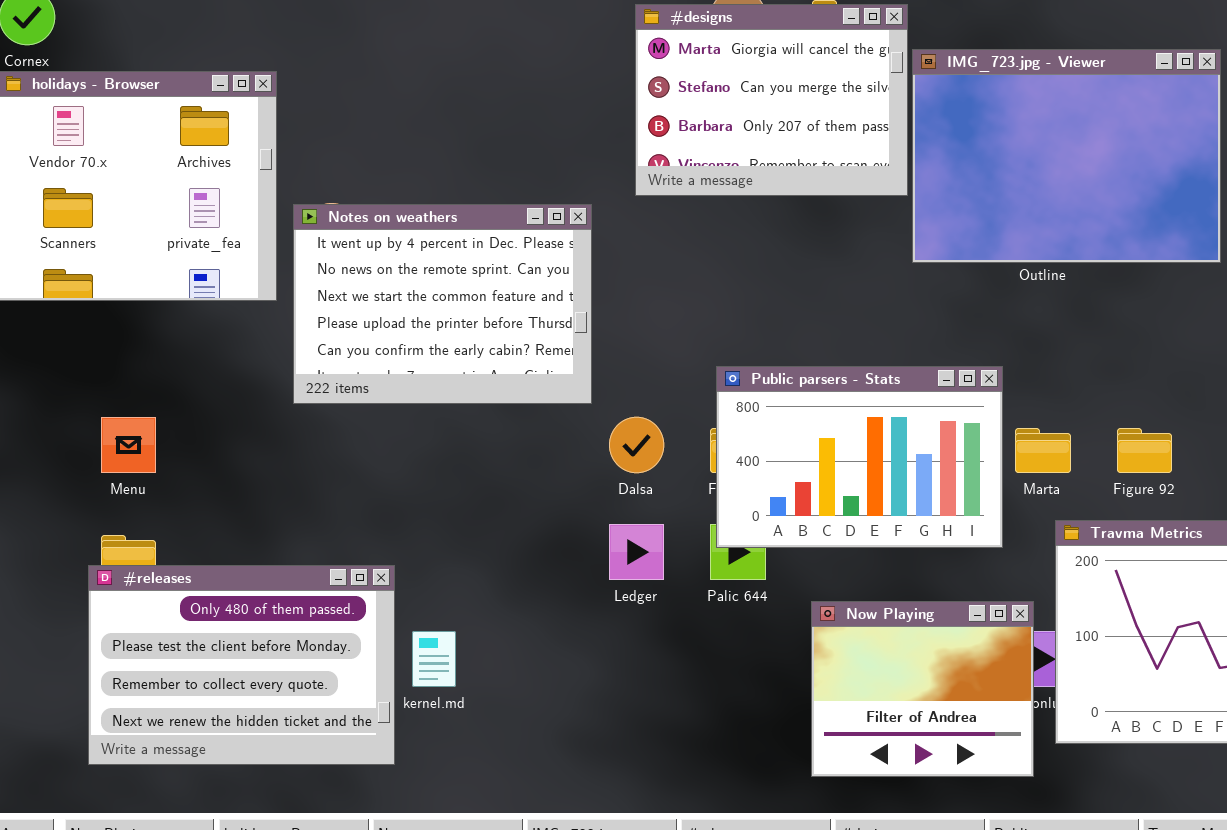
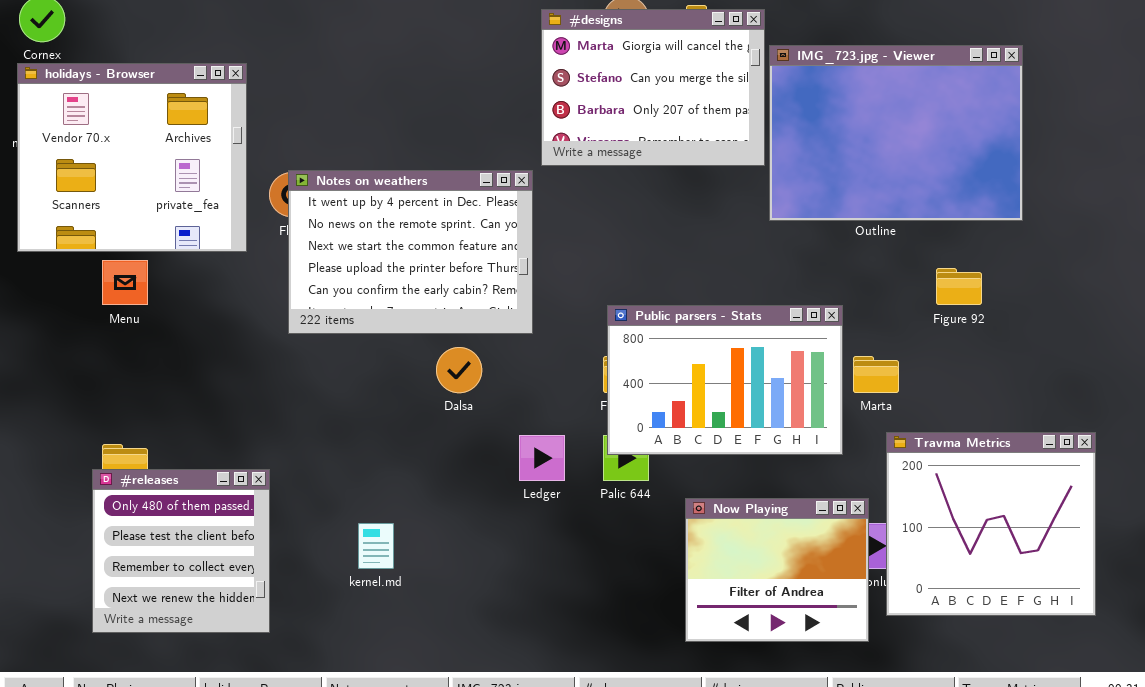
Notes on weathers: [293,204,592,404] -> [288,170,533,334], moved
Menu: [101,417,156,473] -> [102,260,148,305], moved
Dalsa: [609,417,664,473] -> [436,347,482,393], moved
Figure 92: [1117,428,1172,473] -> [936,268,982,305], moved
#releases: [88,565,395,765] -> [92,469,270,633], resized

